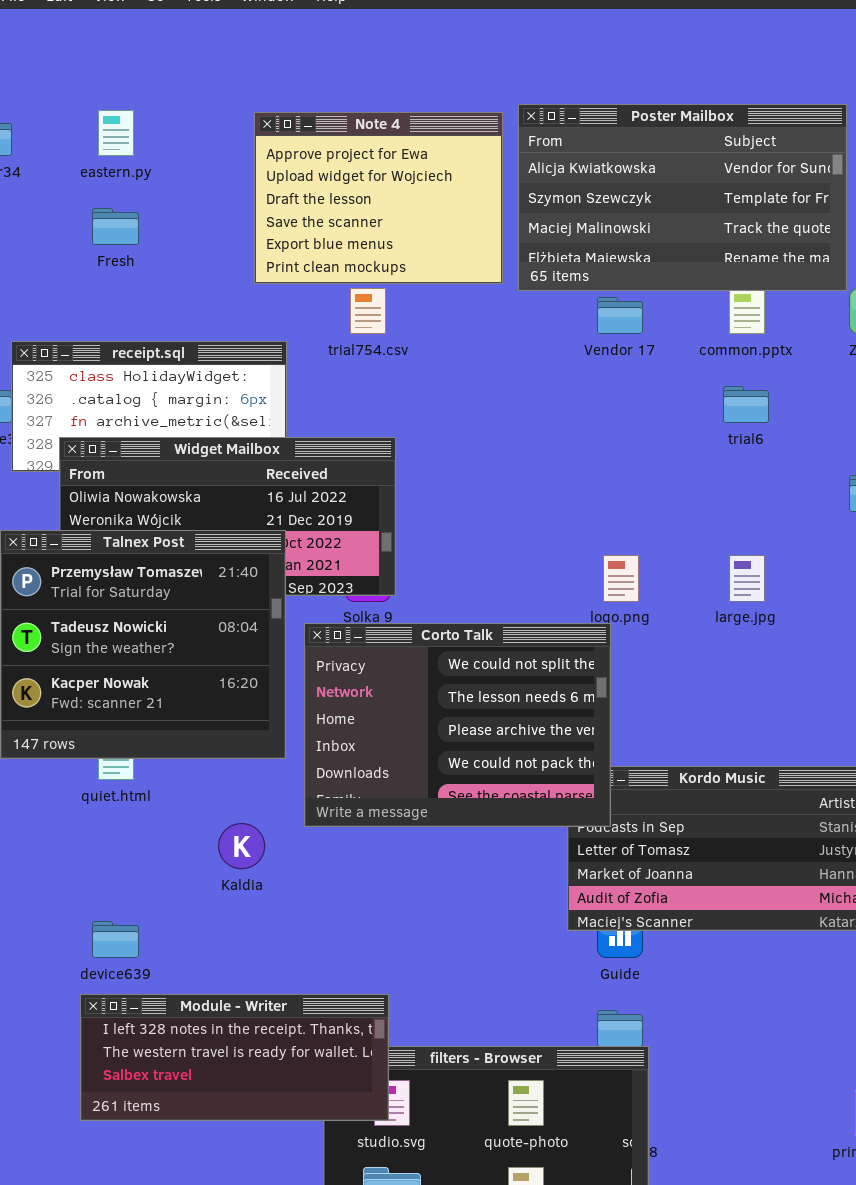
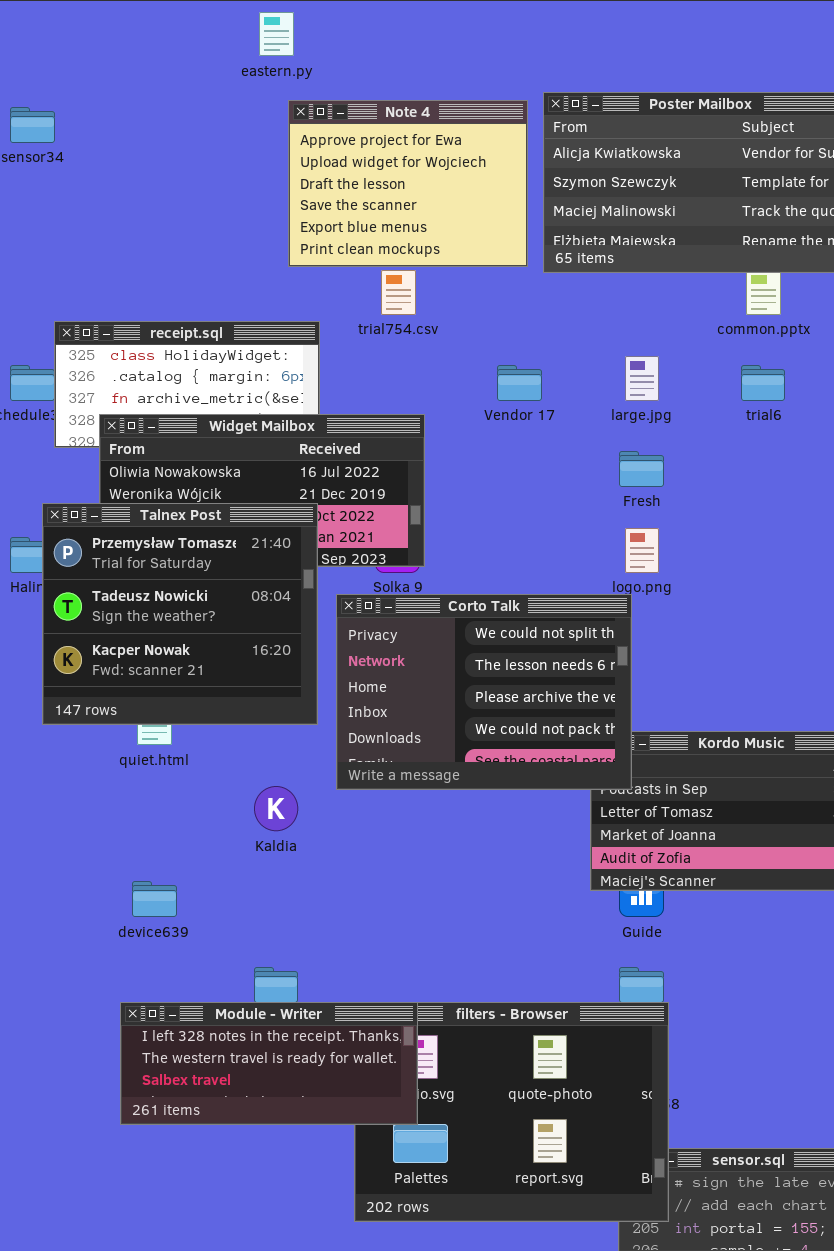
eastern.py: [98,110,134,156] -> [259,12,294,56], moved
Fresh: [92,208,139,245] -> [619,451,664,487], moved
Vendor 17: [597,297,643,334] -> [497,365,542,401], moved
large.jpg: [729,555,765,602] -> [625,356,659,401], moved
Module - Writer: [80,994,389,1121] -> [120,1002,418,1125], moved

